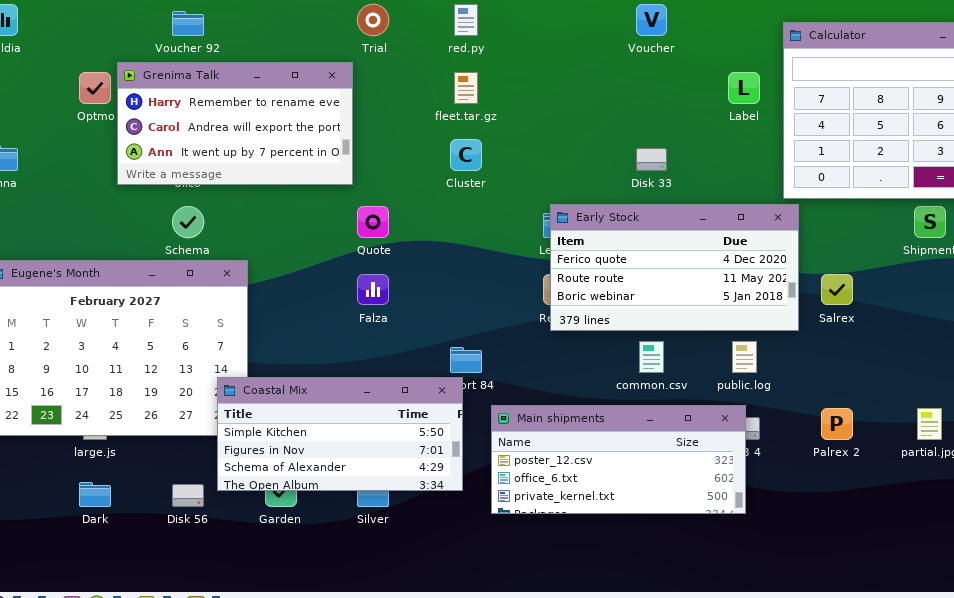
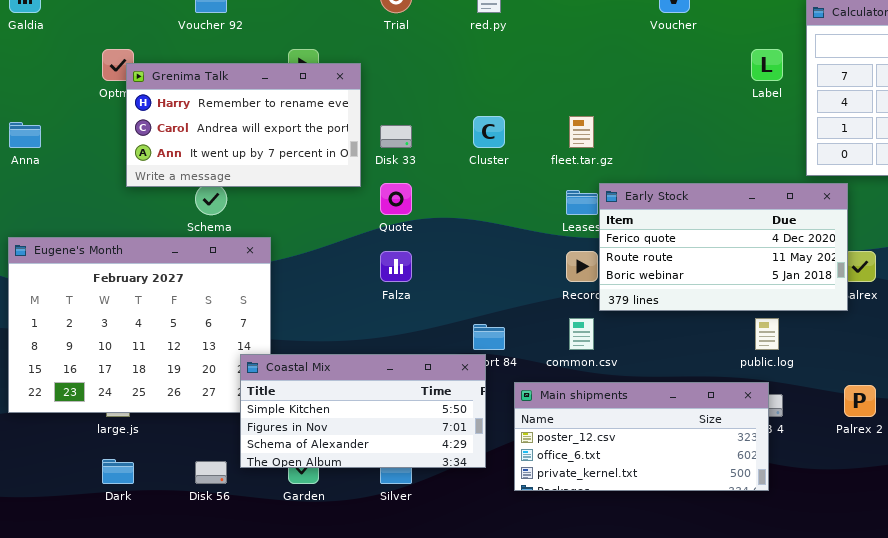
Grenima Talk: [117,62,353,185] -> [126,63,361,187], moved
fleet.tar.gz: [454,72,478,104] -> [569,116,594,148], moved
Disk 33: [636,148,667,171] -> [380,125,412,148], moved
Early Stock: [550,204,799,331] -> [599,183,848,311], moved
common.csv: [639,341,664,373] -> [569,318,594,350], moved

